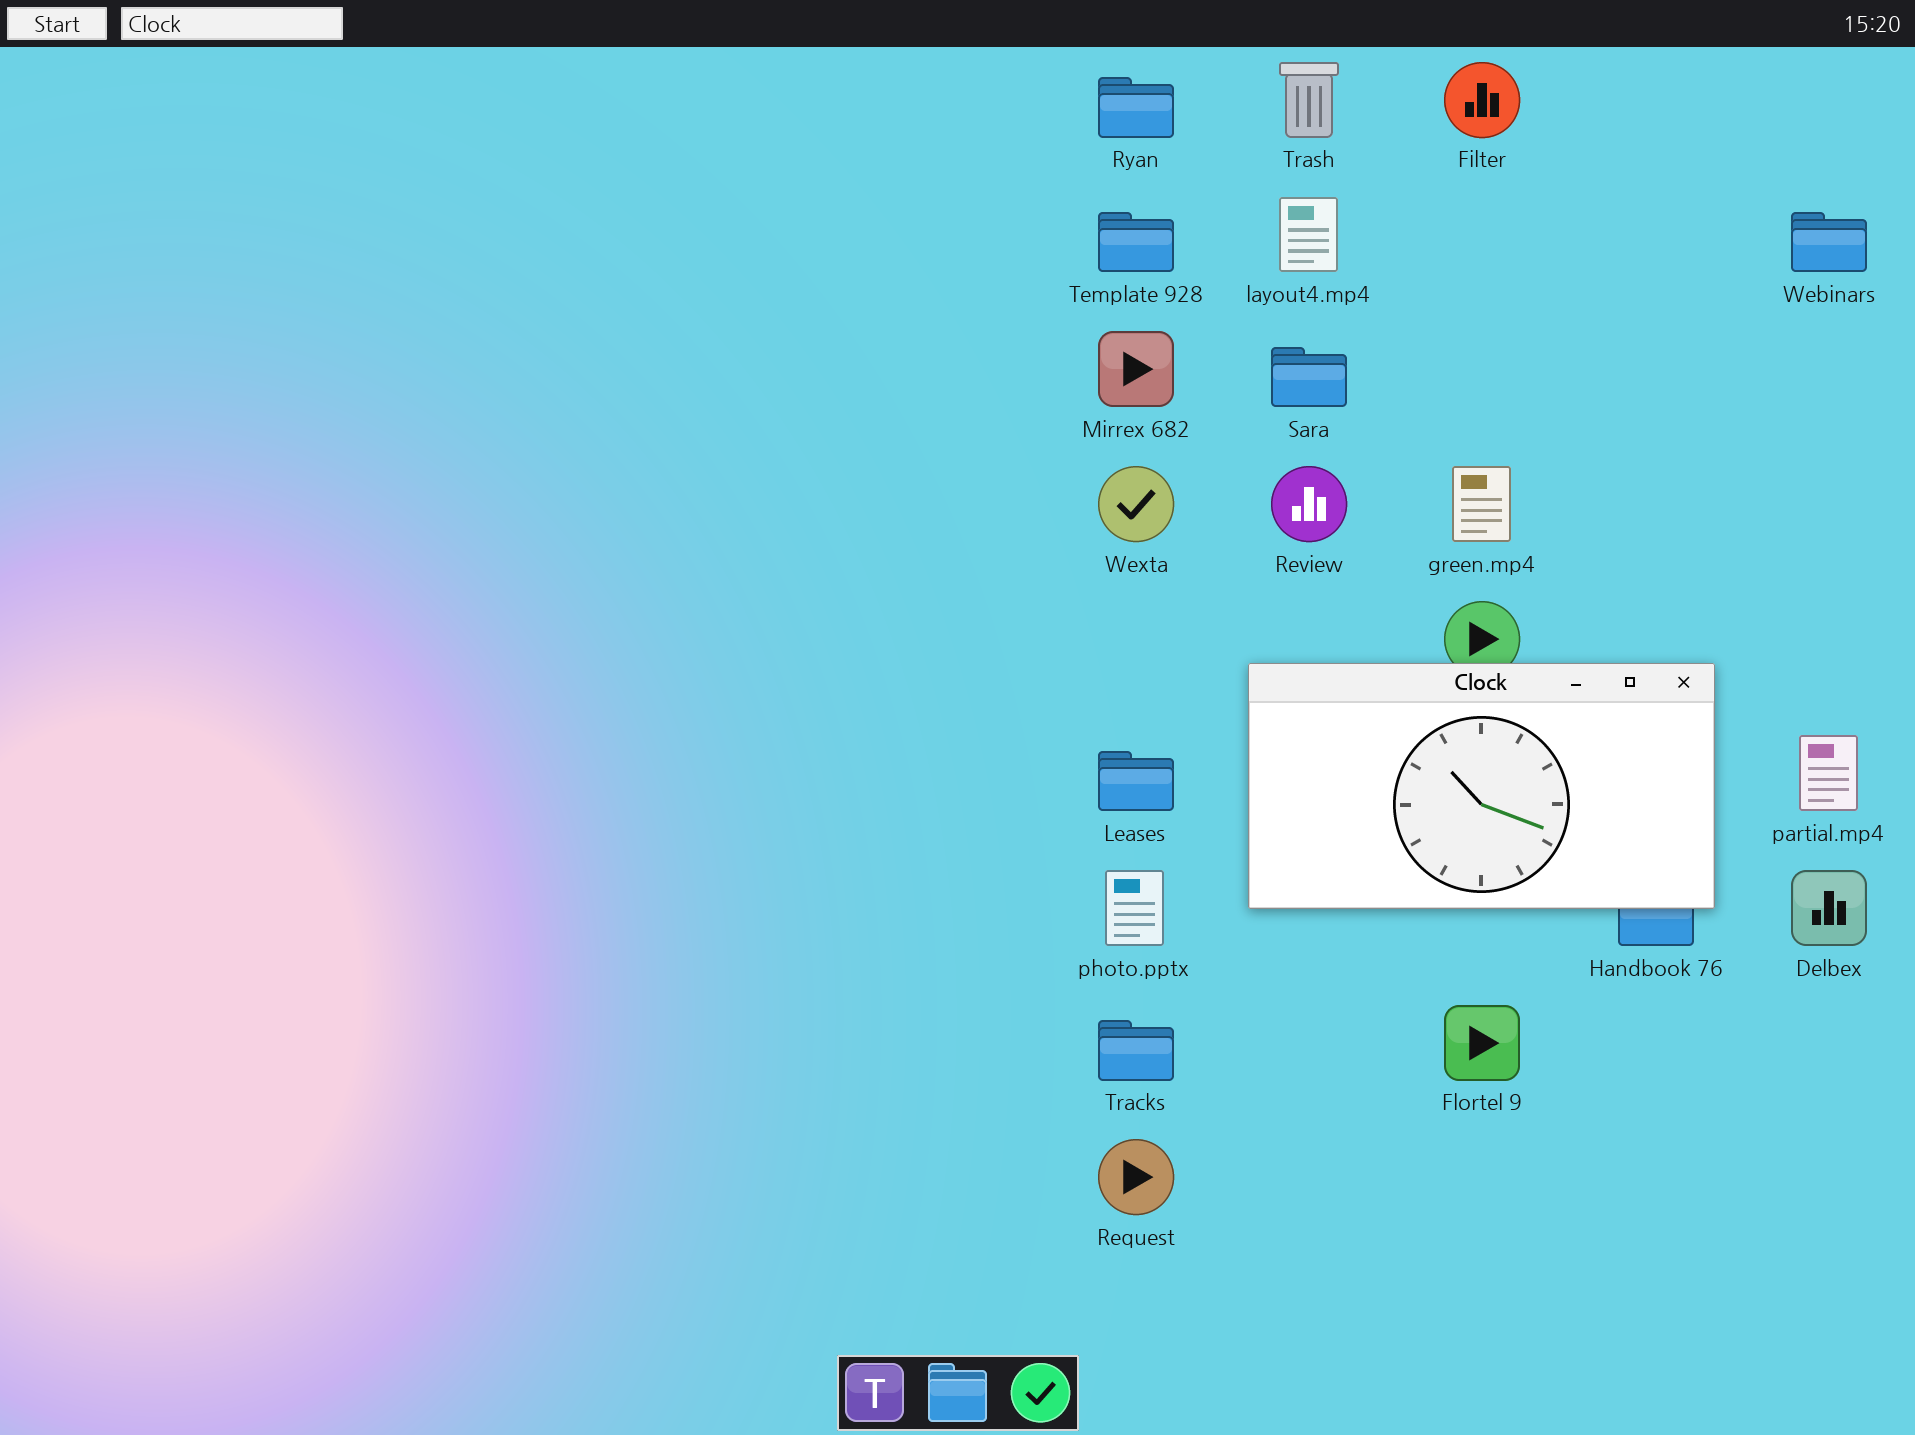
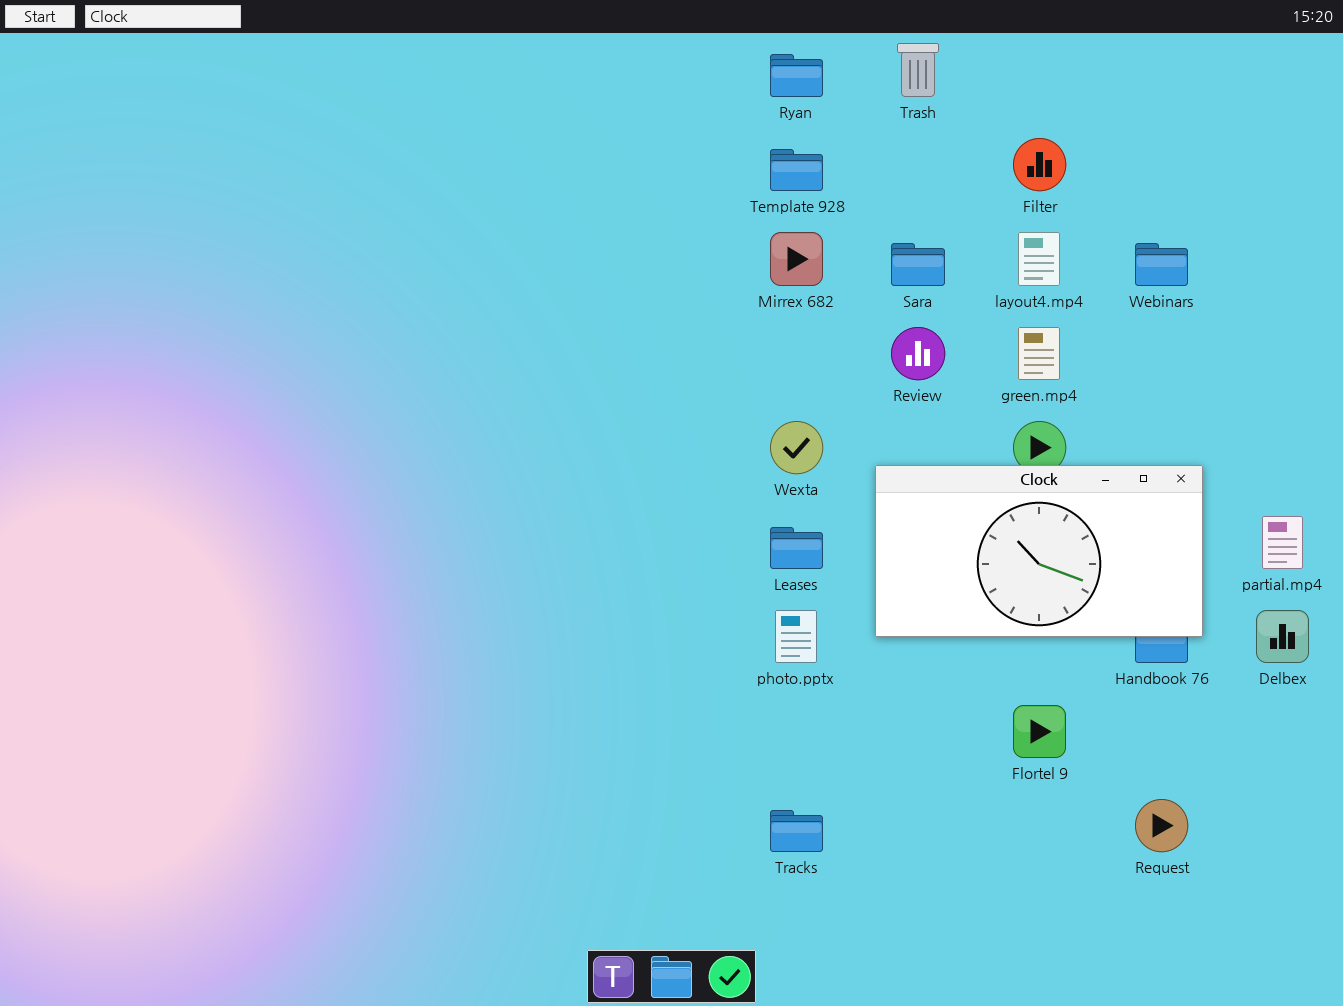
Filter: [1444,62,1520,138] -> [1013,138,1066,191], moved
layout4.mp4: [1279,197,1338,272] -> [1018,232,1060,286], moved
Webinars: [1791,212,1867,272] -> [1135,243,1188,286], moved
Wexta: [1098,466,1174,542] -> [770,421,823,474], moved
Tracks: [1098,1020,1174,1081] -> [770,810,823,852], moved
Request: [1098,1139,1174,1215] -> [1135,799,1188,852], moved

